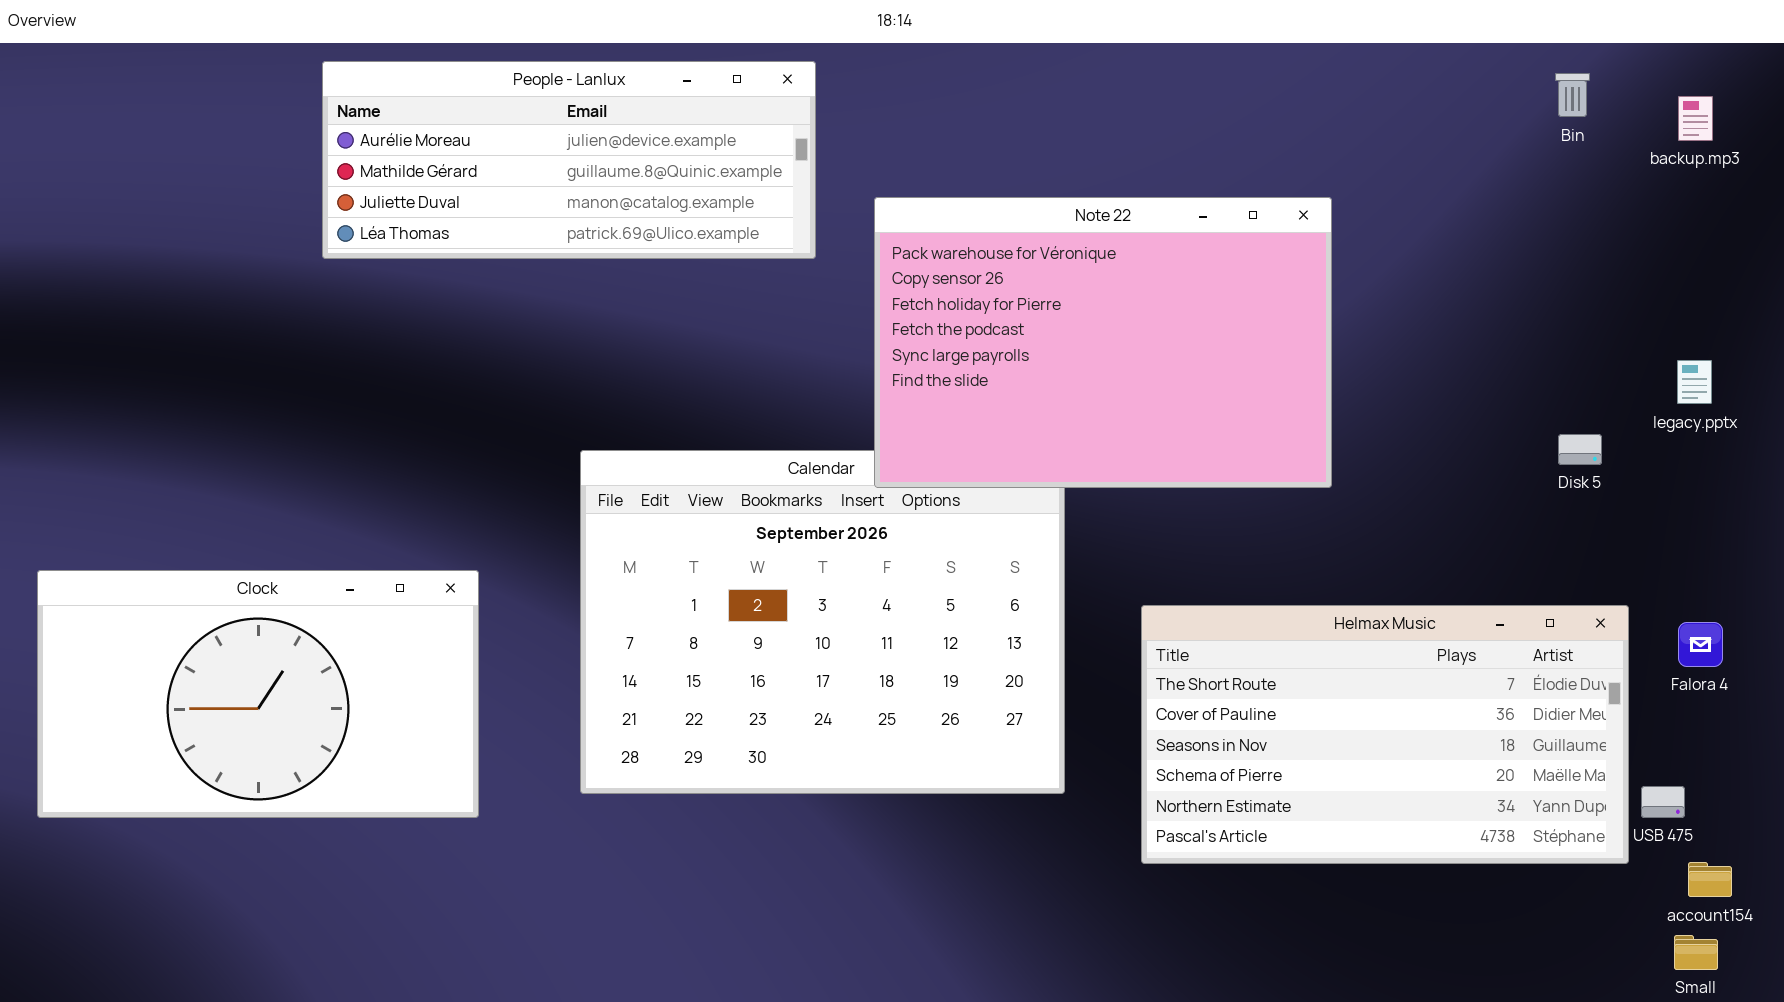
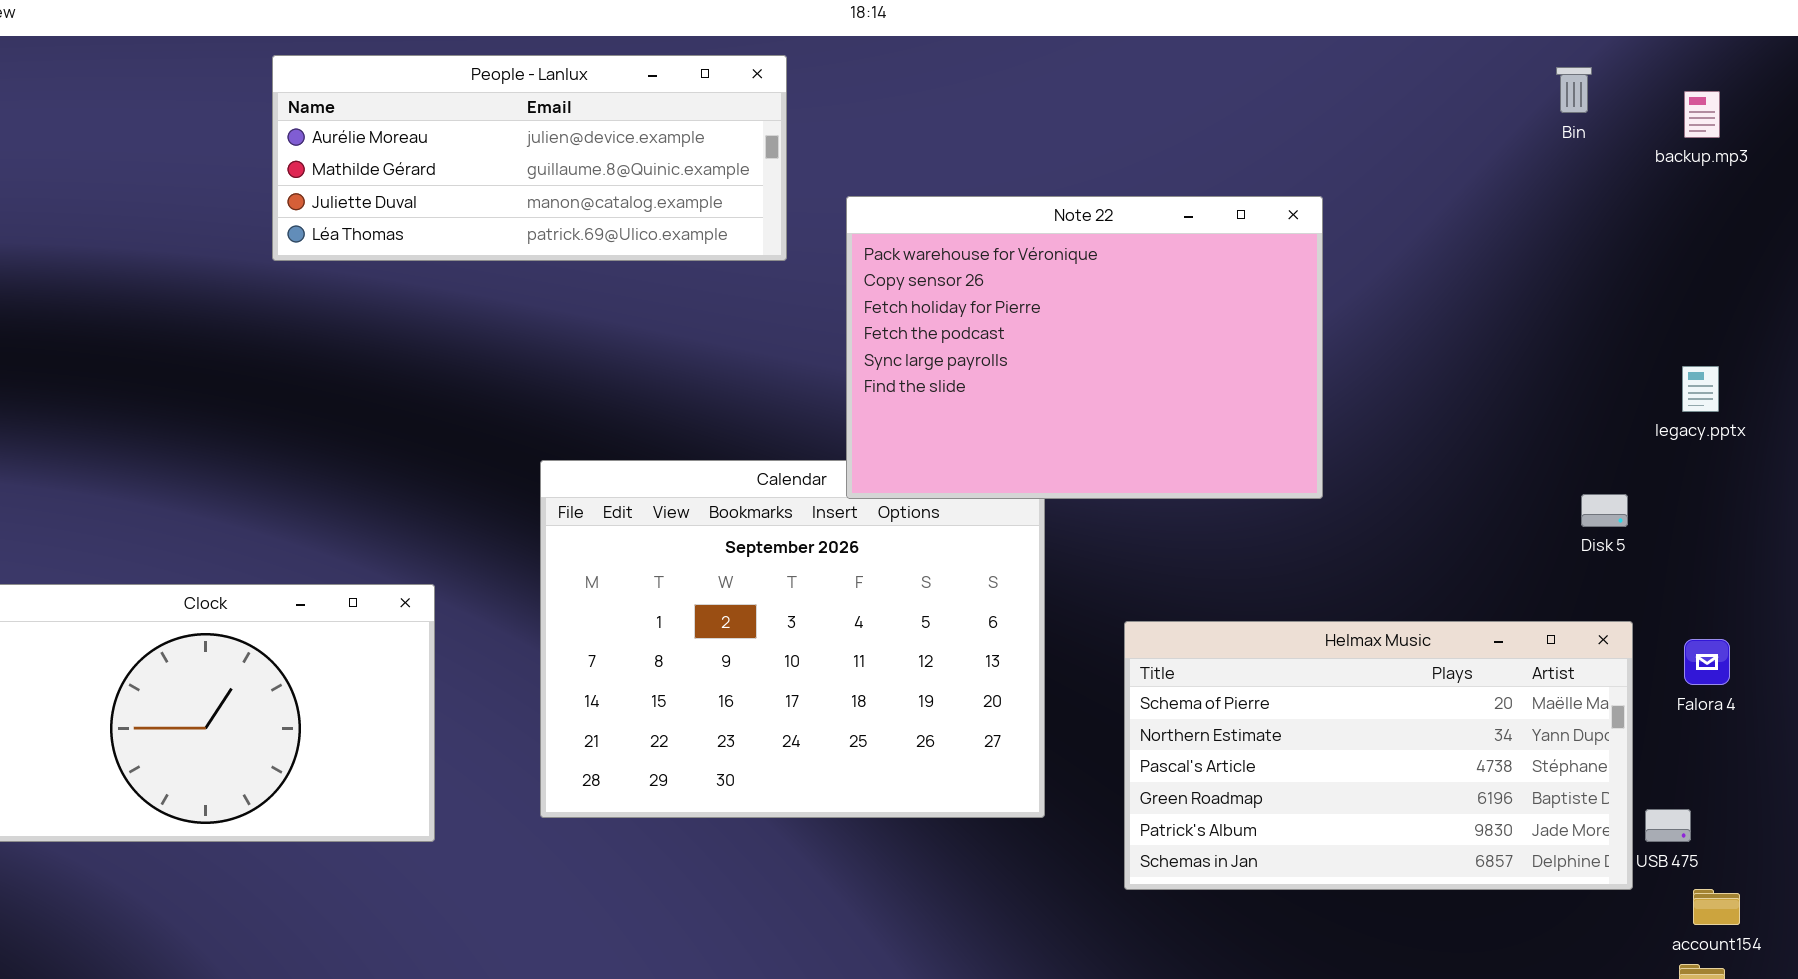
Disk 5: [1558,434,1602,465] -> [1581,494,1628,527], moved
Helmax Music: [1141,605,1629,864] -> [1124,621,1633,890], scrolled down 3 rows

